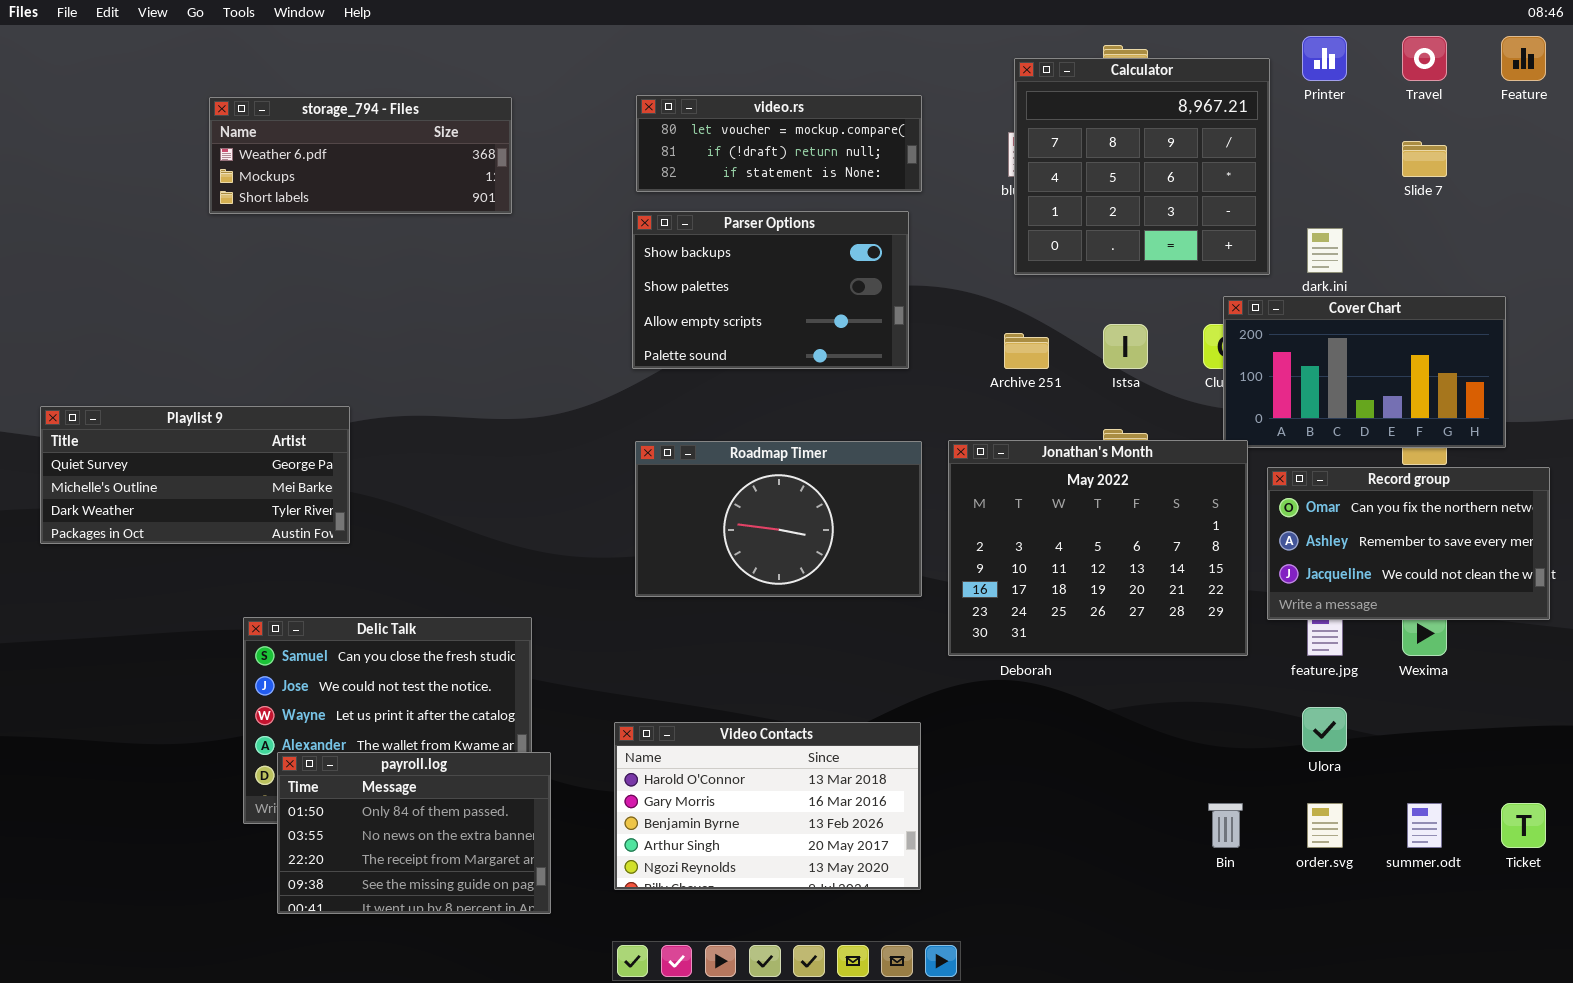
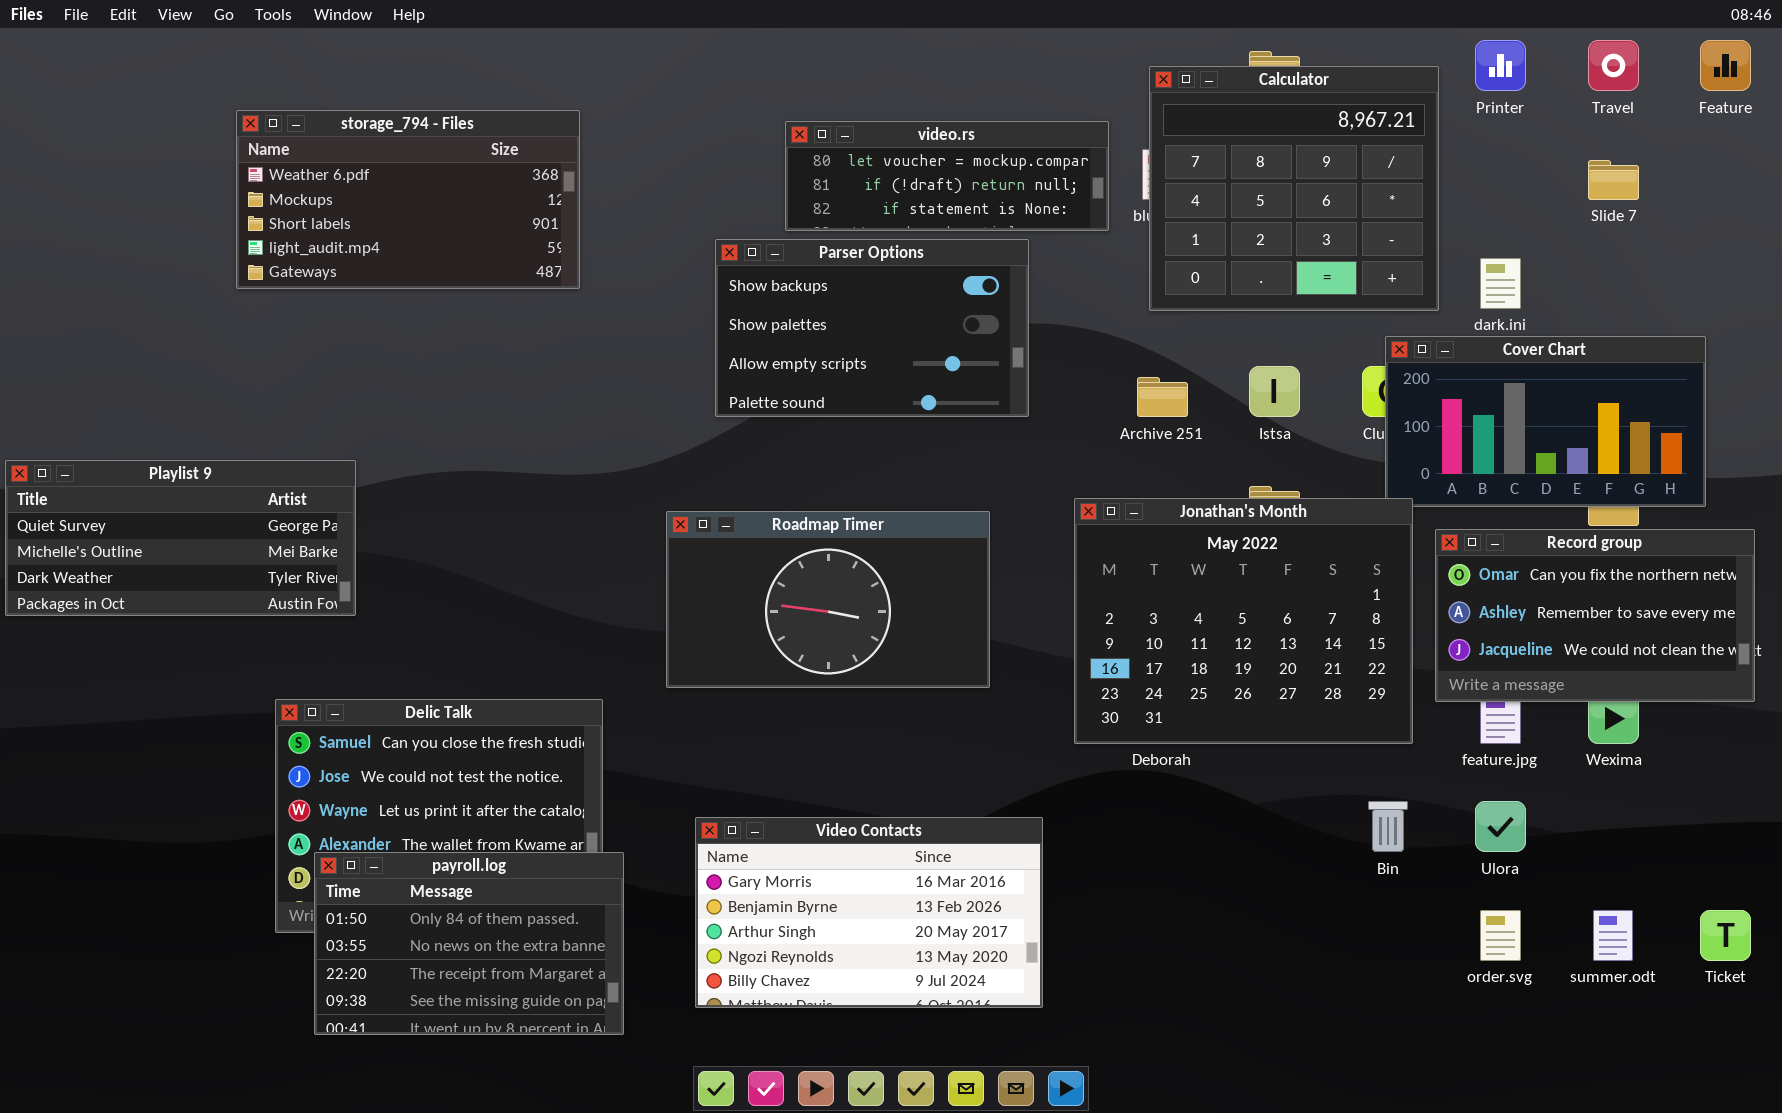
video.rs: [636,95,922,192] -> [785,121,1109,231], moved
storage_794 - Files: [209,97,512,214] -> [236,110,580,289], resized
Playlist 9: [40,406,350,544] -> [5,460,356,616], moved
Roadmap Timer: [635,441,922,597] -> [666,511,990,688], moved
Video Contacts: [614,722,921,890] -> [695,817,1043,1008], scrolled down 1 row
Bin: [1208,803,1243,848] -> [1368,801,1408,852], moved

